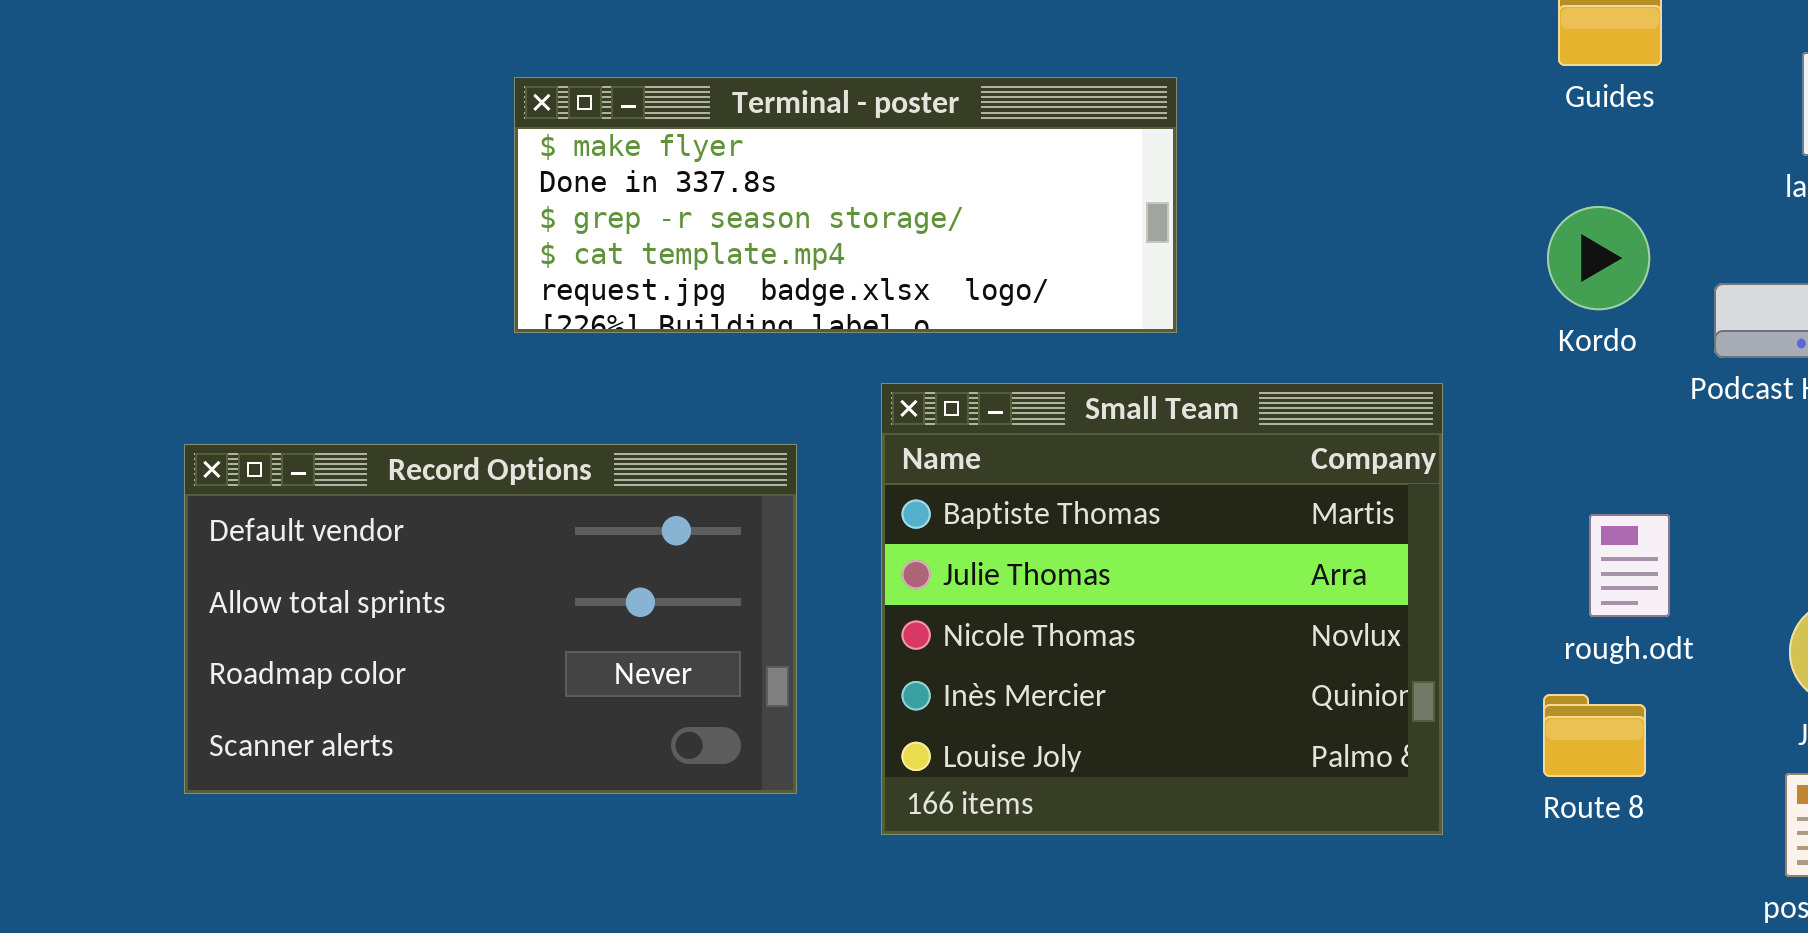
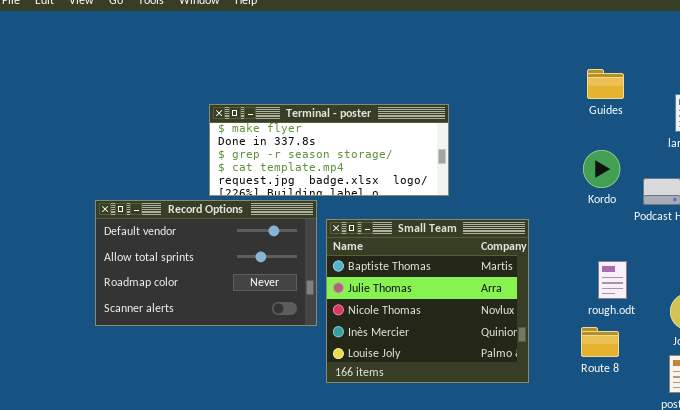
Small Team: [881,383,1443,835] -> [326,219,529,383], moved
Record Options: [184,444,797,794] -> [95,200,317,326], moved

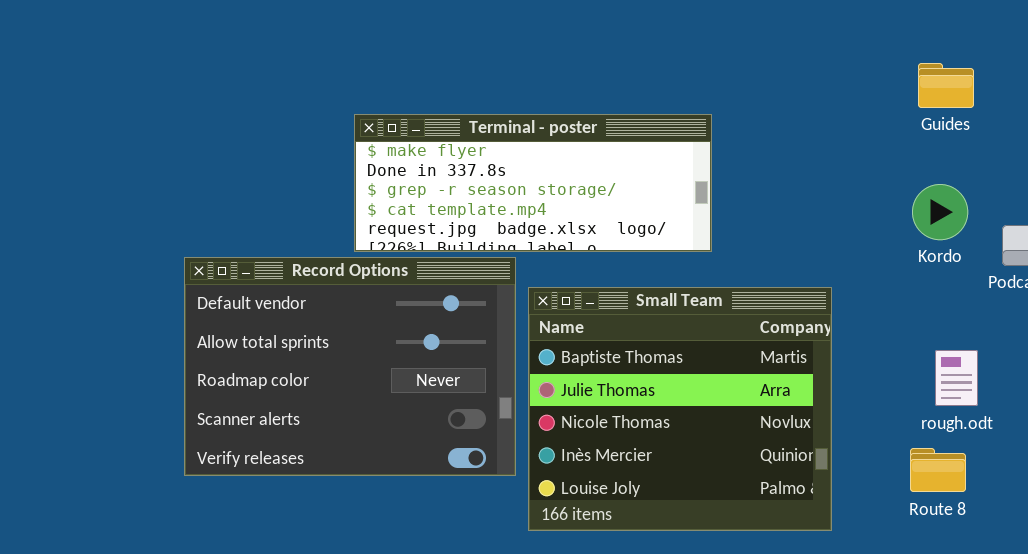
Record Options: [95,200,317,326] -> [184,257,516,476], resized

